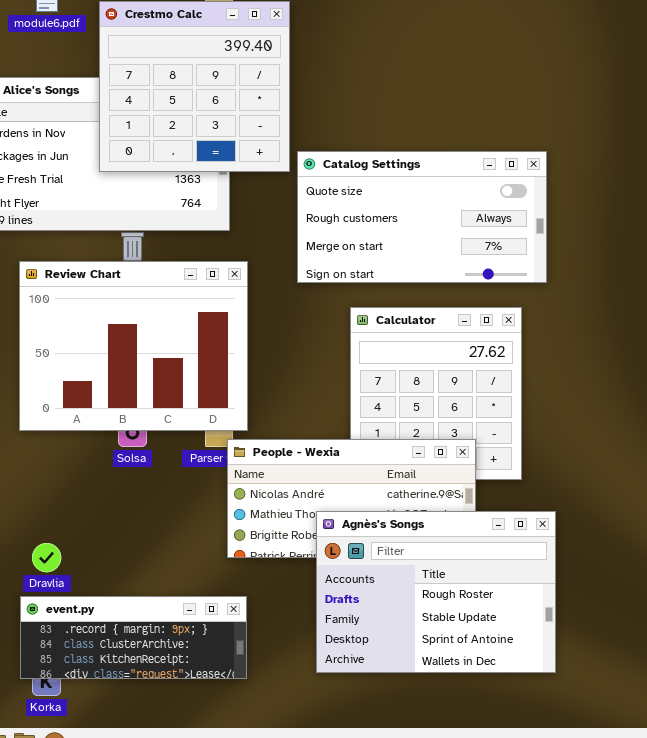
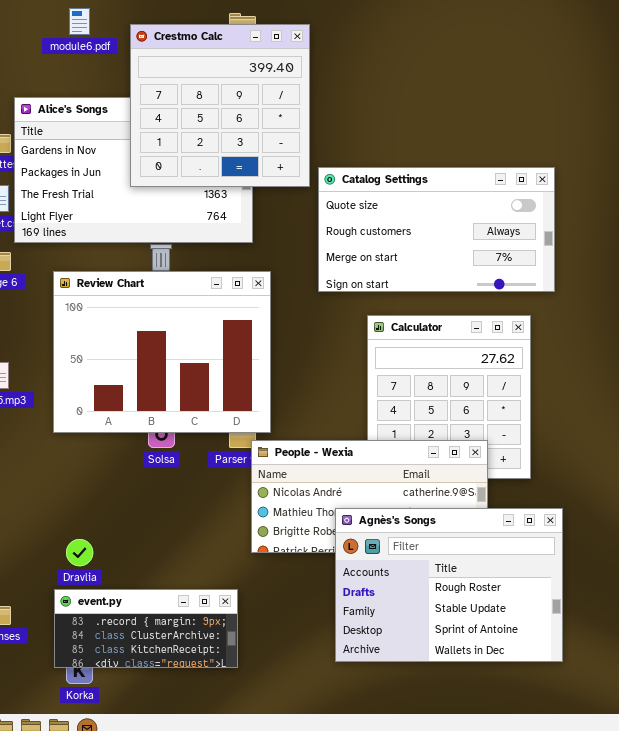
event.py: [20,596,247,679] -> [54,589,238,668], resized

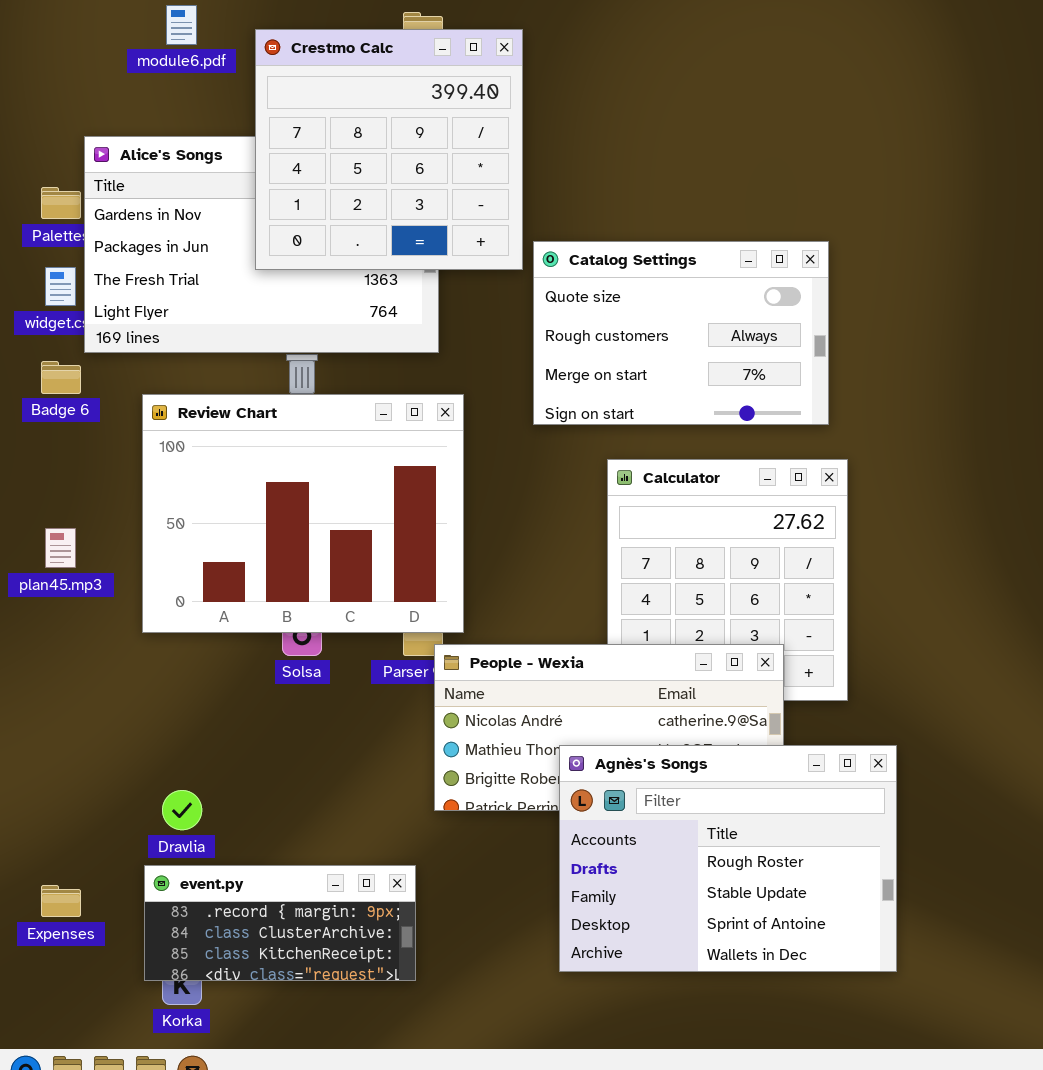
Catalog Settings: [318,167,555,292] -> [533,241,829,425], resized

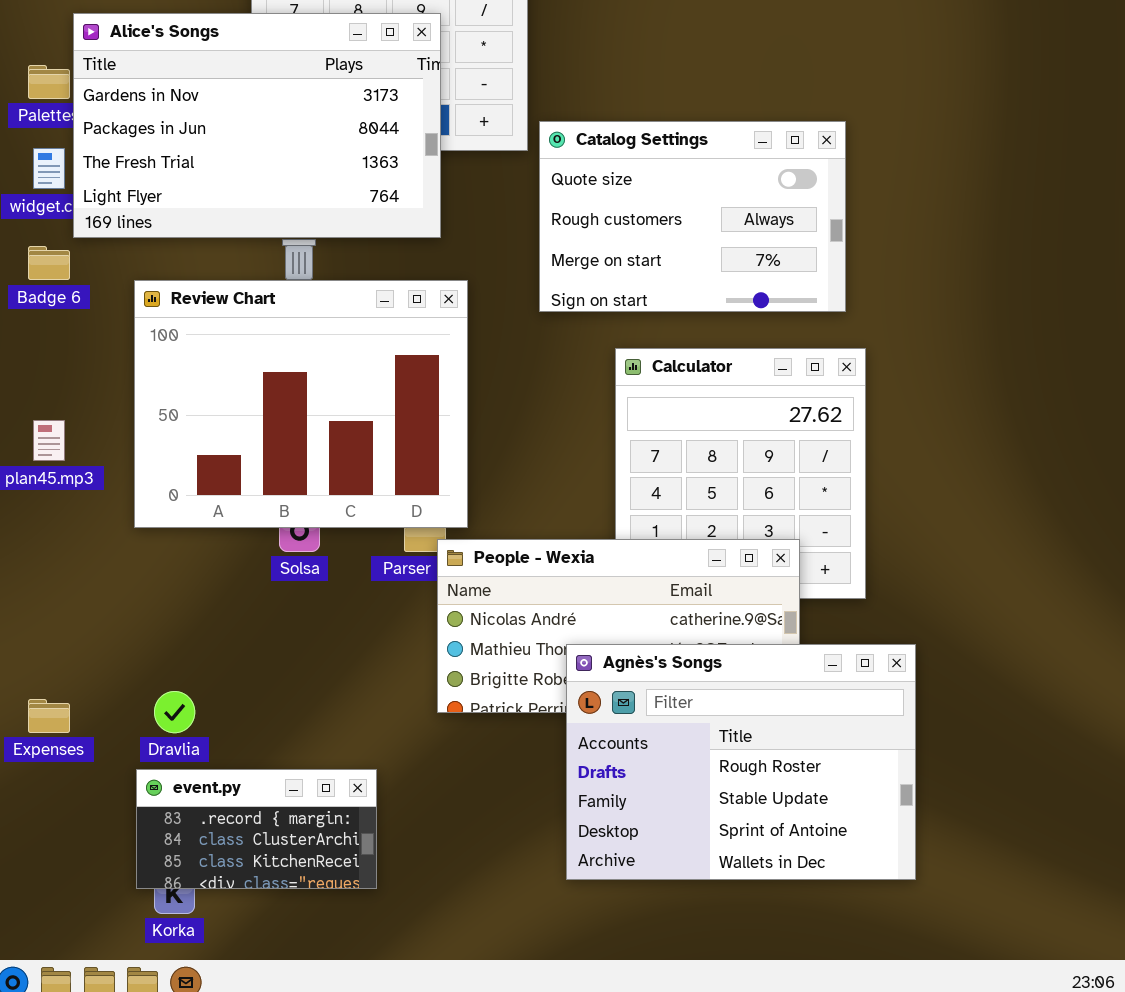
Alice's Songs: [84,136,439,353] -> [73,13,441,238], raised
event.py: [144,865,416,981] -> [136,769,377,889], resized
Expenses: [41,885,81,917] -> [28,699,70,733], moved

